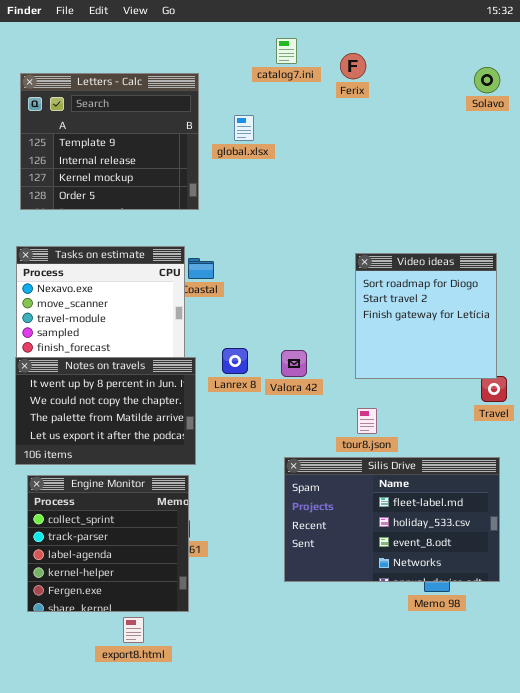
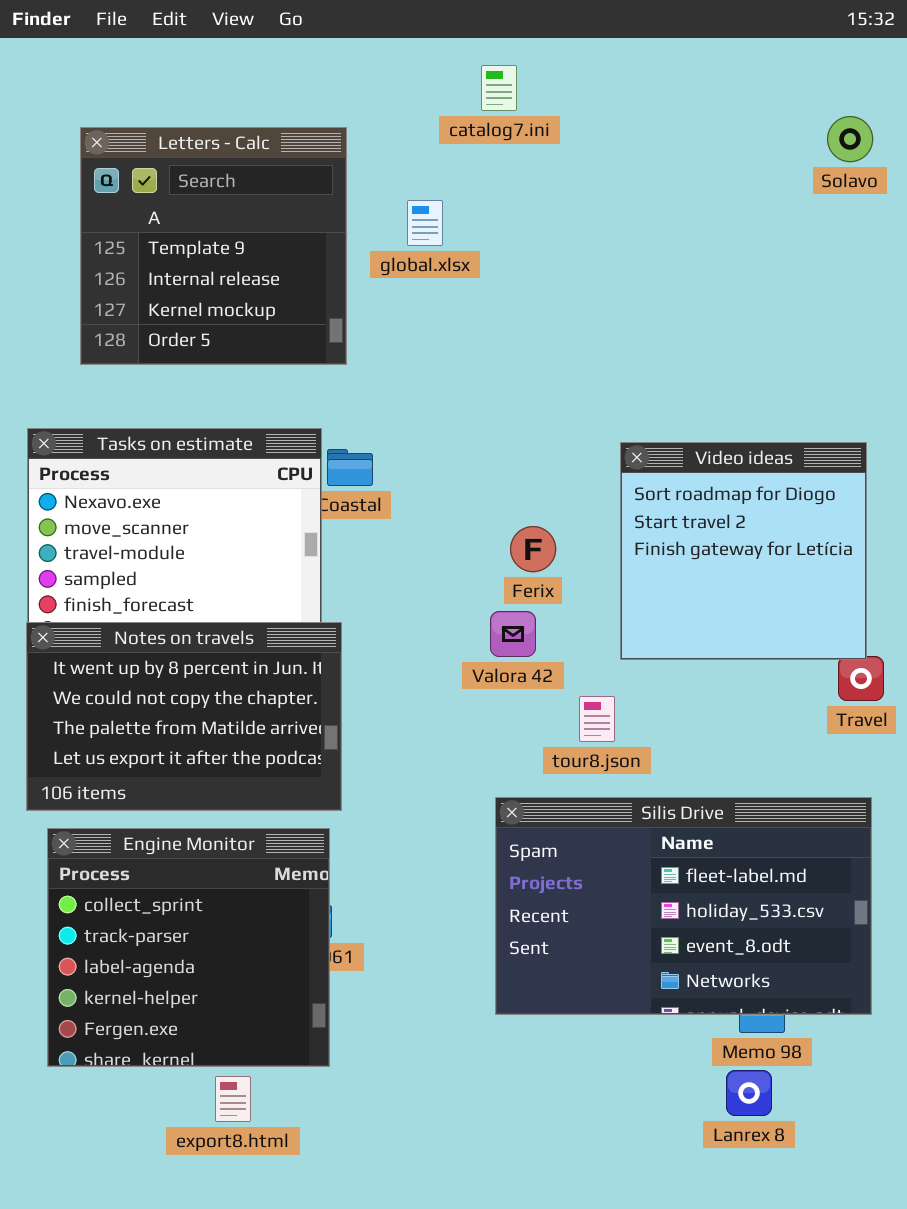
Ferix: [340,53,366,79] -> [510,526,556,572], moved
Letters - Calc: [20,73,199,210] -> [80,127,347,365], resized
Lanrex 8: [222,348,248,374] -> [726,1070,772,1116], moved
tour8.json: [357,408,377,434] -> [579,696,615,742], moved

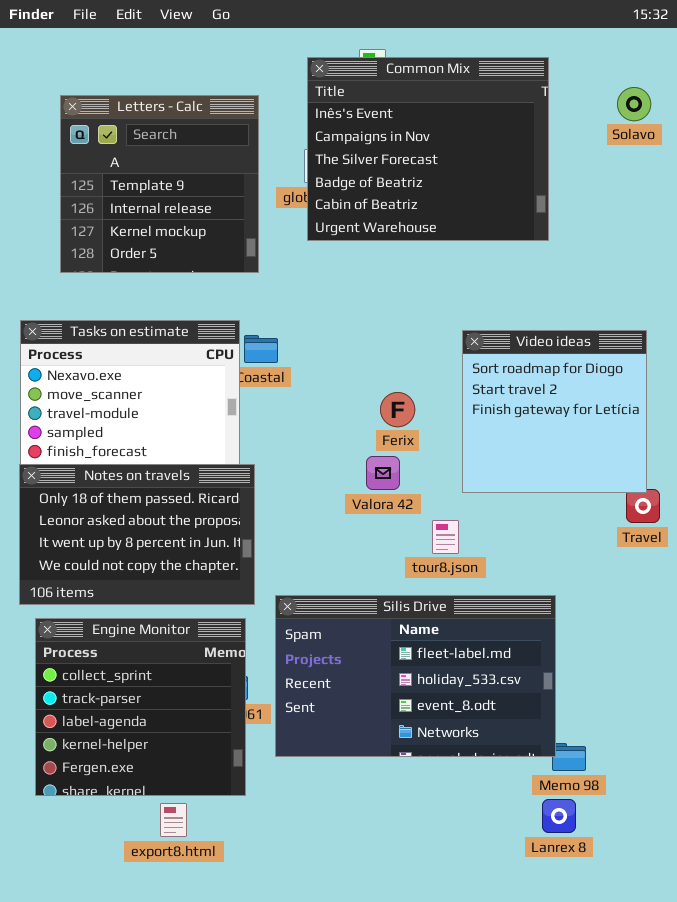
Common Mix: none -> [307,57,549,241], opened
Notes on travels: [26,622,342,811] -> [19,464,255,605], scrolled up 2 rows
Silis Drive: [495,797,872,1015] -> [275,595,556,757], moved

